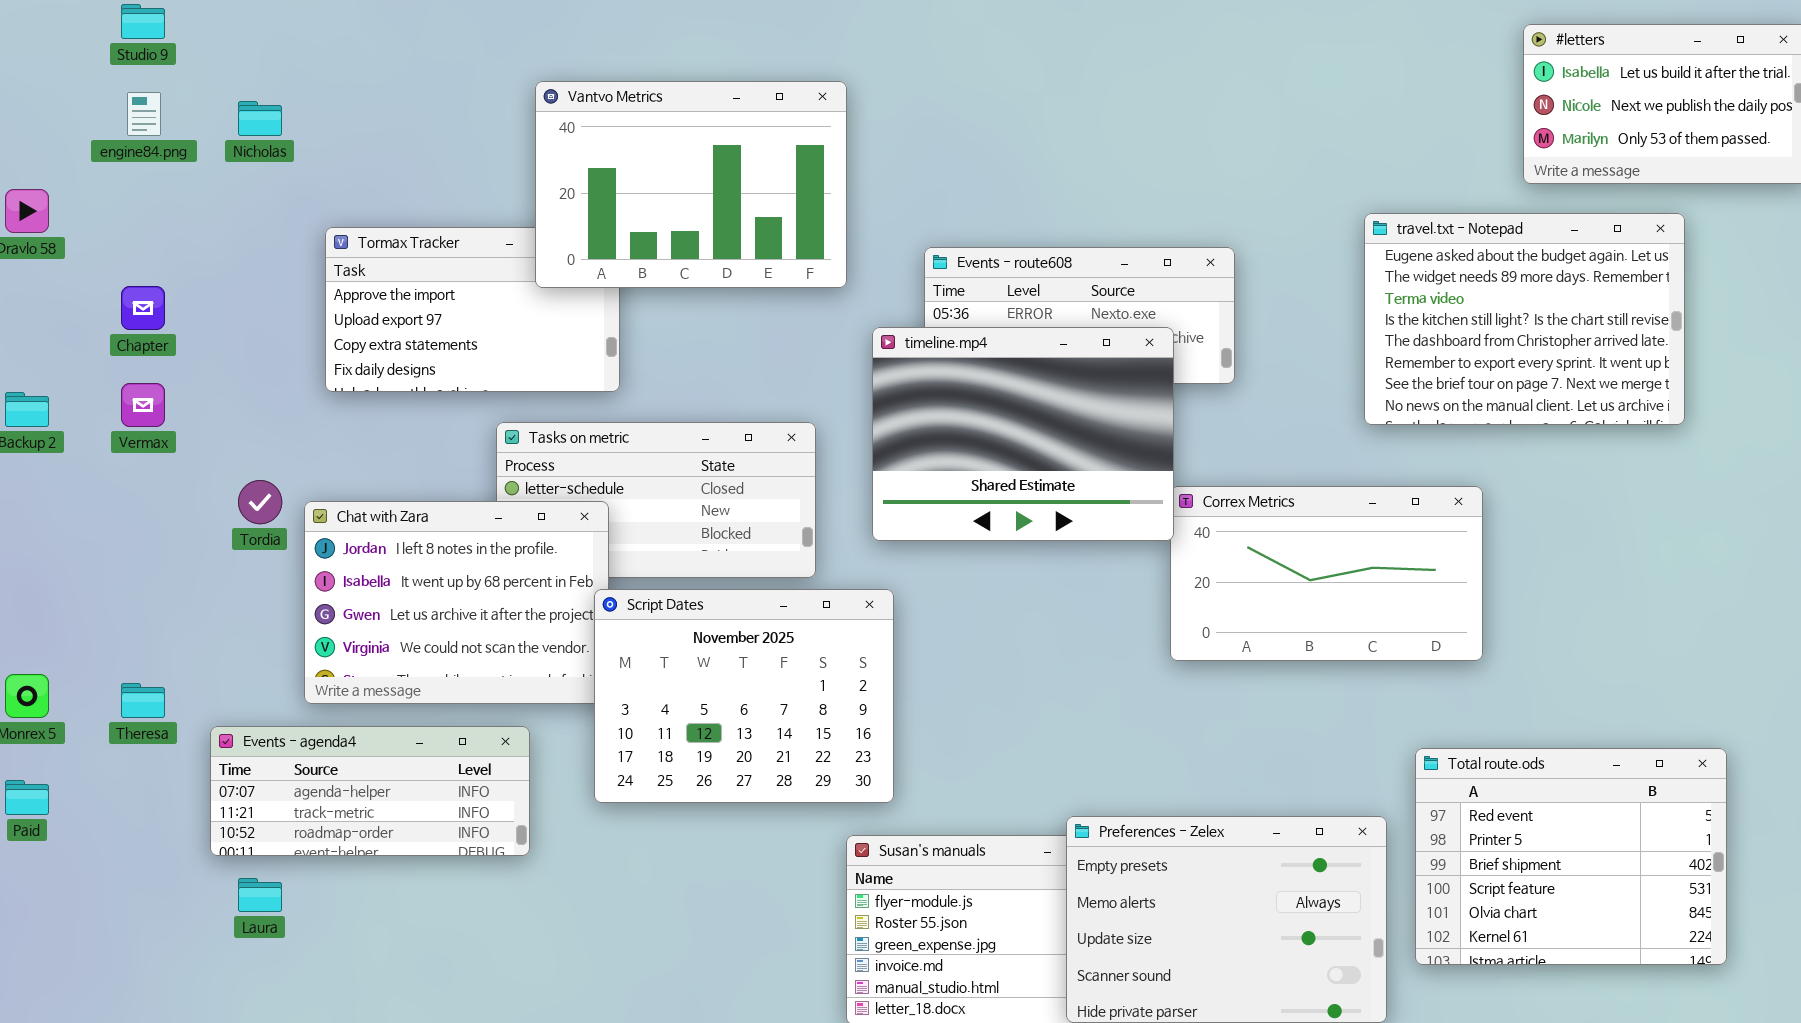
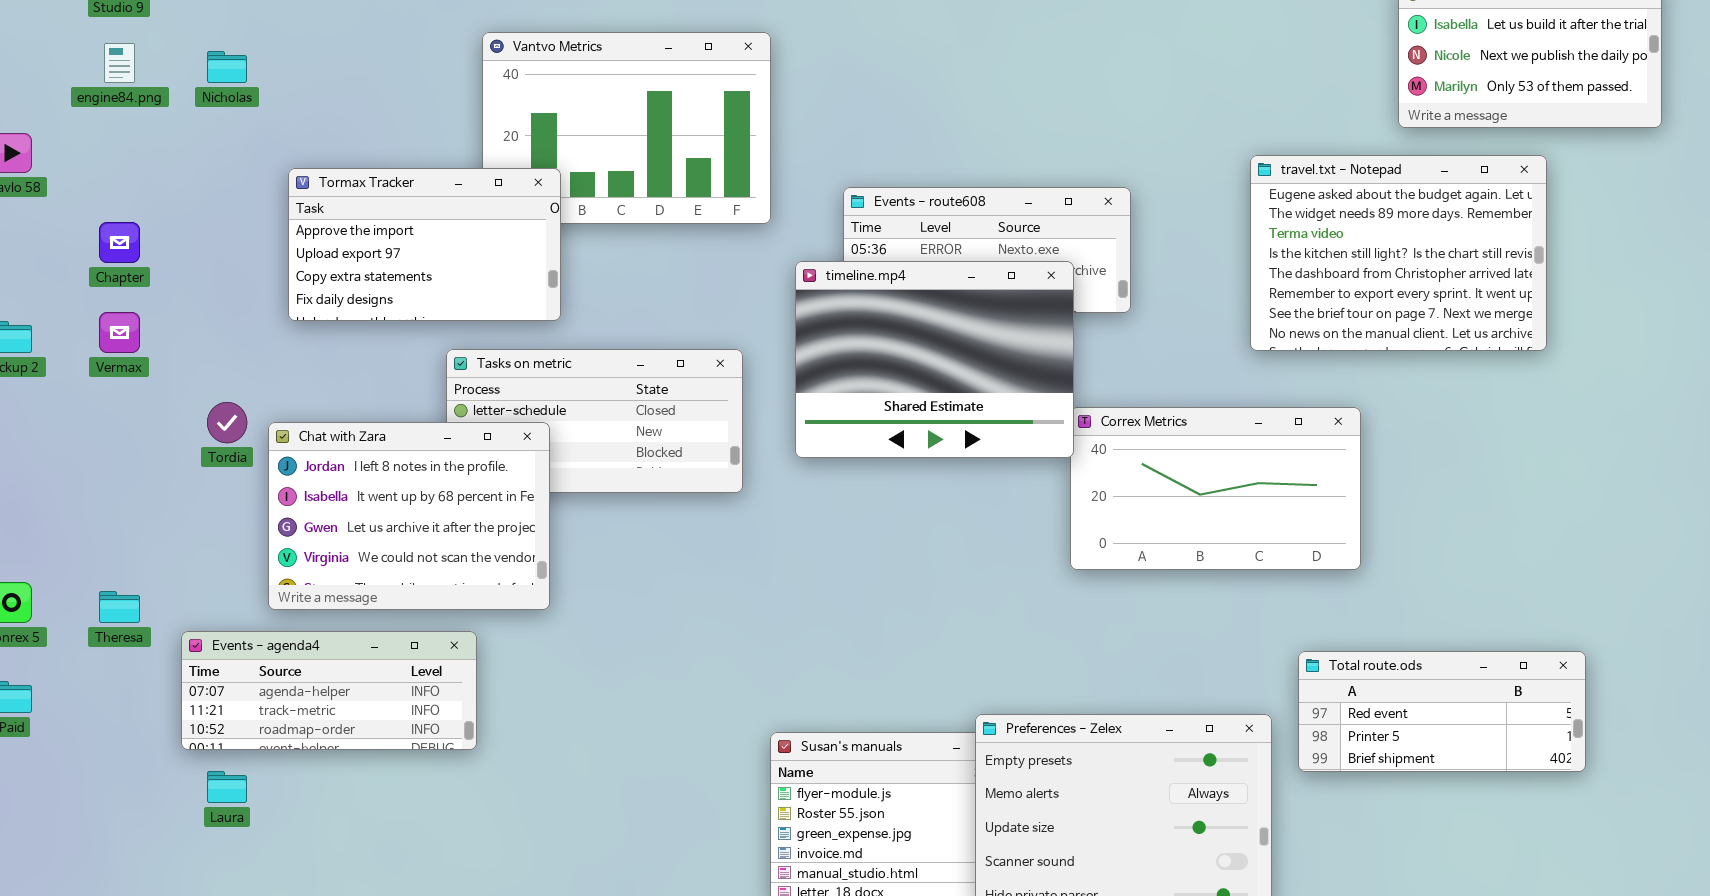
Tormax Tracker: [325,227,620,392] -> [288,168,561,321], raised
Script Dates: [594,589,894,803] -> none, closed
Total route.ods: [1415,748,1727,965] -> [1298,651,1586,772], resized

